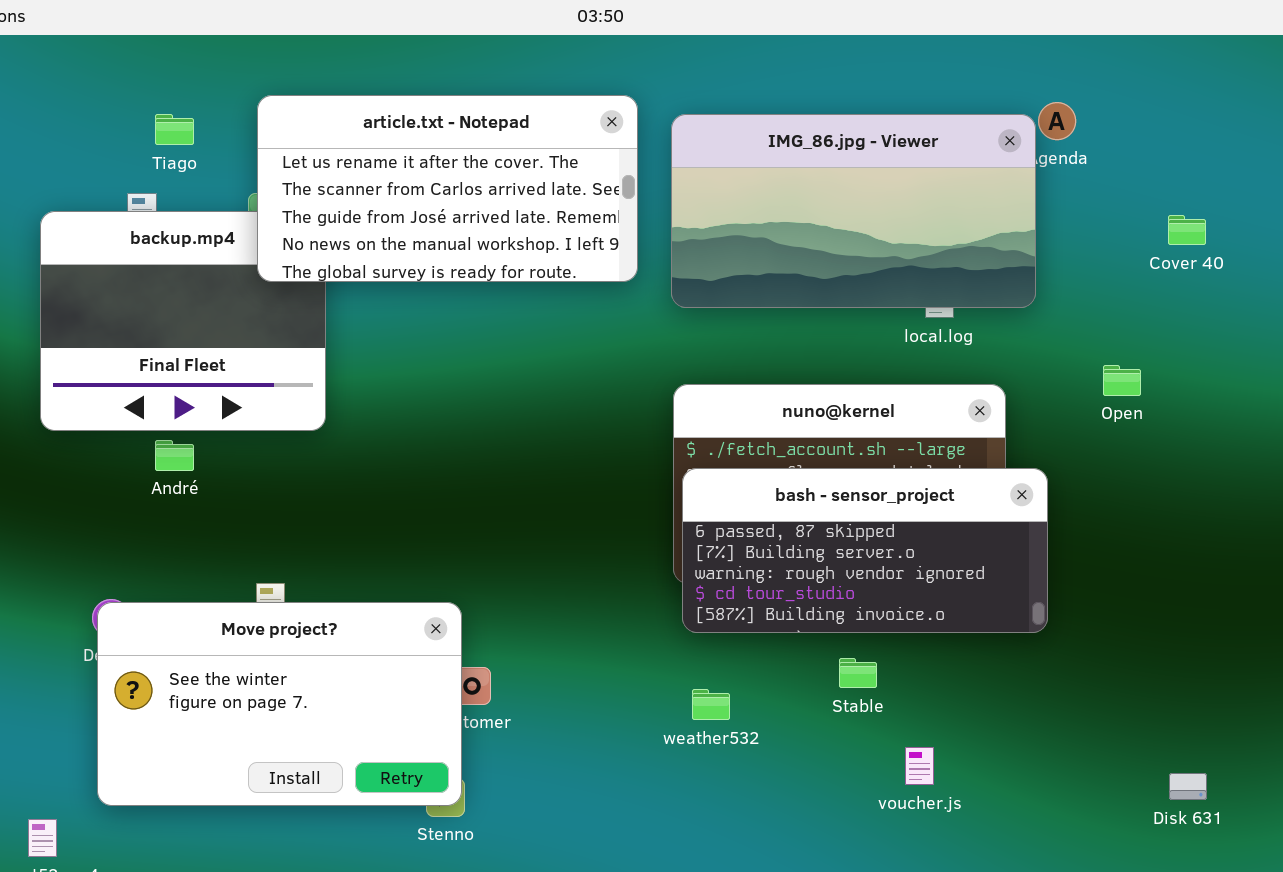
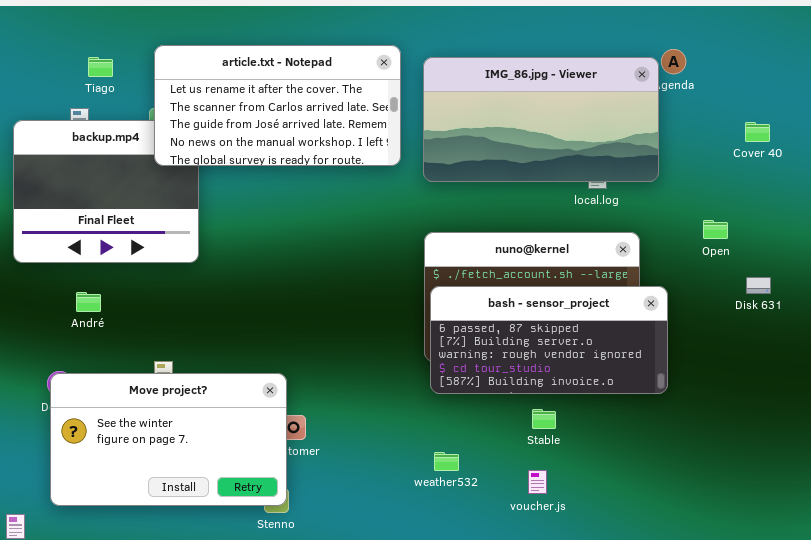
André: [155,440,194,471] -> [76,292,101,312], moved
weather532: [692,689,730,720] -> [434,452,459,471], moved
voucher.js: [905,747,934,785] -> [528,470,547,494], moved
Disk 631: [1169,773,1207,800] -> [746,277,771,294], moved

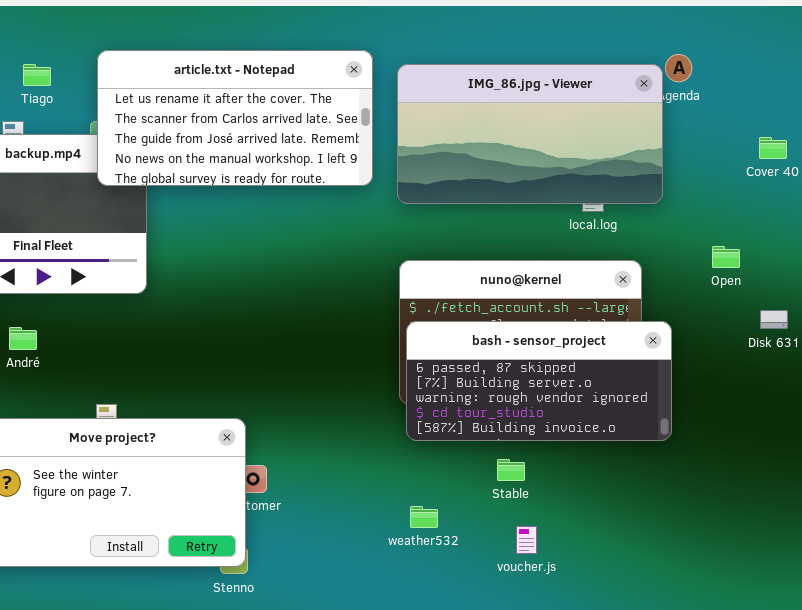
Stable: [532,409,556,429] -> [497,459,525,481], moved

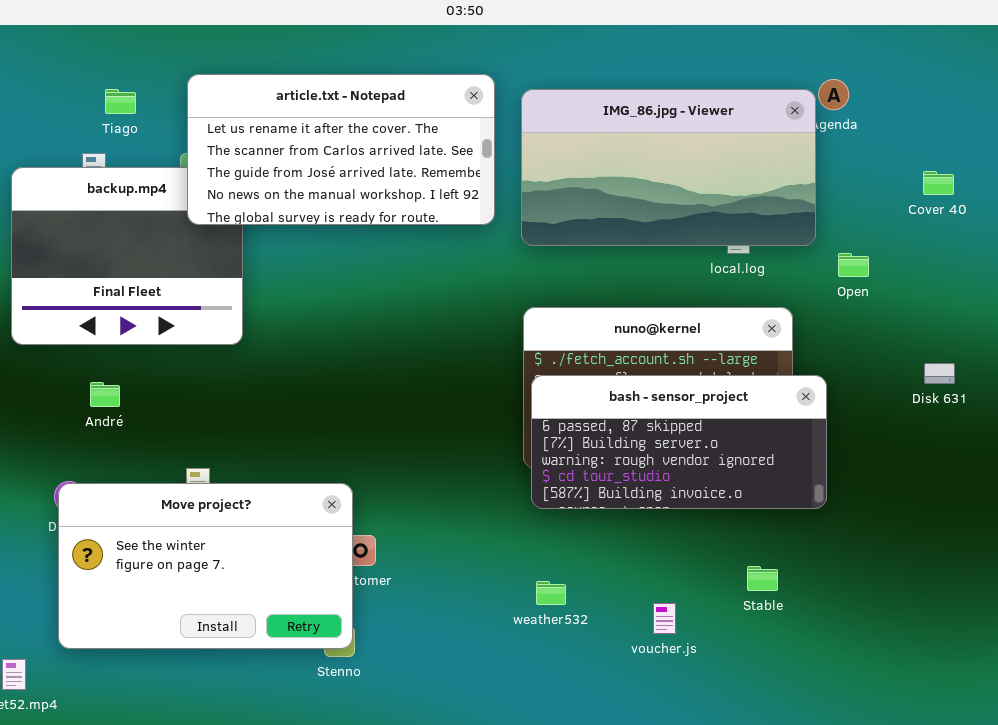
Open: [712,246,740,268] -> [838,253,869,277], moved
Stable: [497,459,525,481] -> [747,566,778,591], moved

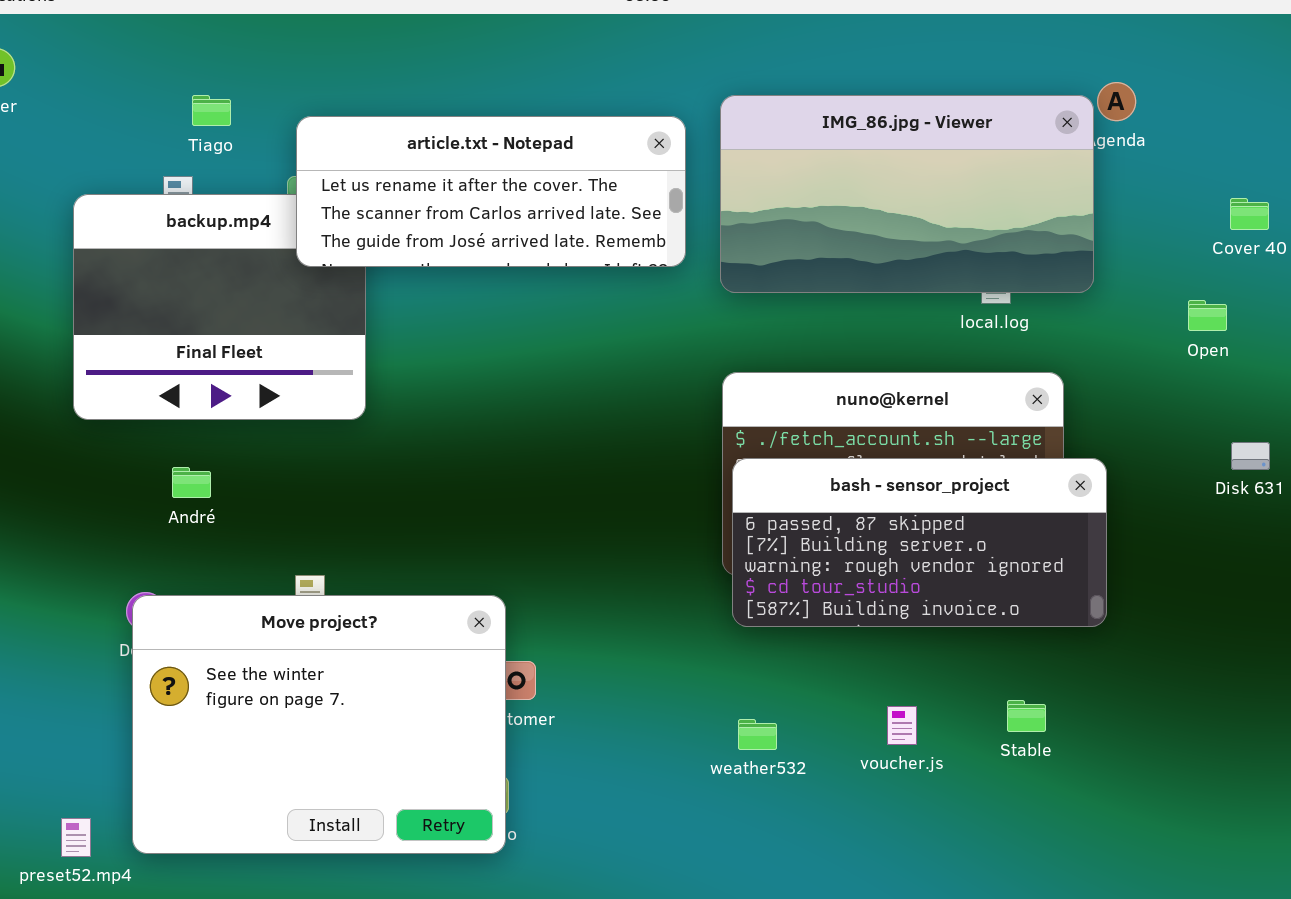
article.txt - Notepad: [187,74,495,225] -> [296,116,686,267], resized
Open: [838,253,869,277] -> [1188,300,1227,331], moved
Move project?: [58,483,353,649] -> [132,595,506,854], resized
voucher.js: [653,603,676,634] -> [887,706,917,745], moved

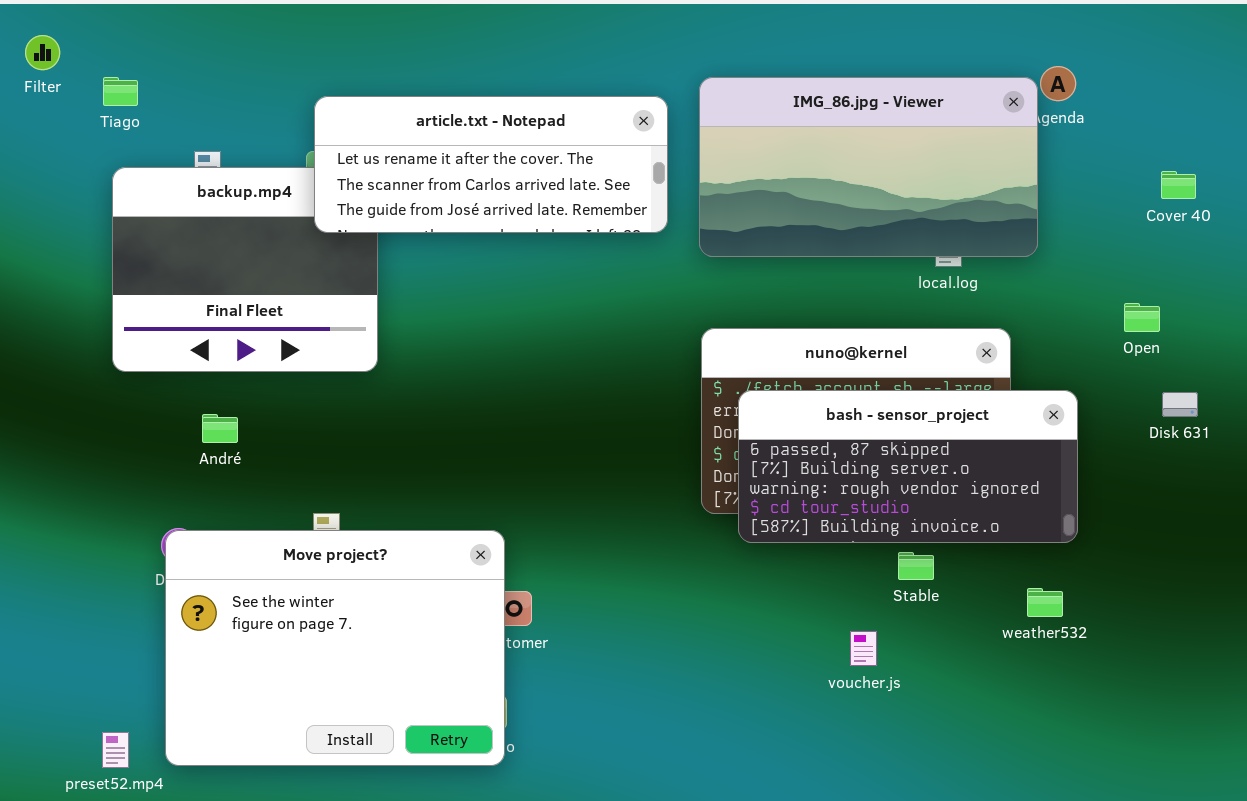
Tiago: [192,95,231,126] -> [103,77,138,106], moved
Open: [1188,300,1227,331] -> [1124,303,1160,332], moved
bash - sensor_project: [732,458,1107,627] -> [738,390,1078,543], moved
Stable: [1007,700,1046,732] -> [898,552,934,580], moved
weather532: [738,719,777,750] -> [1027,588,1063,617], moved

